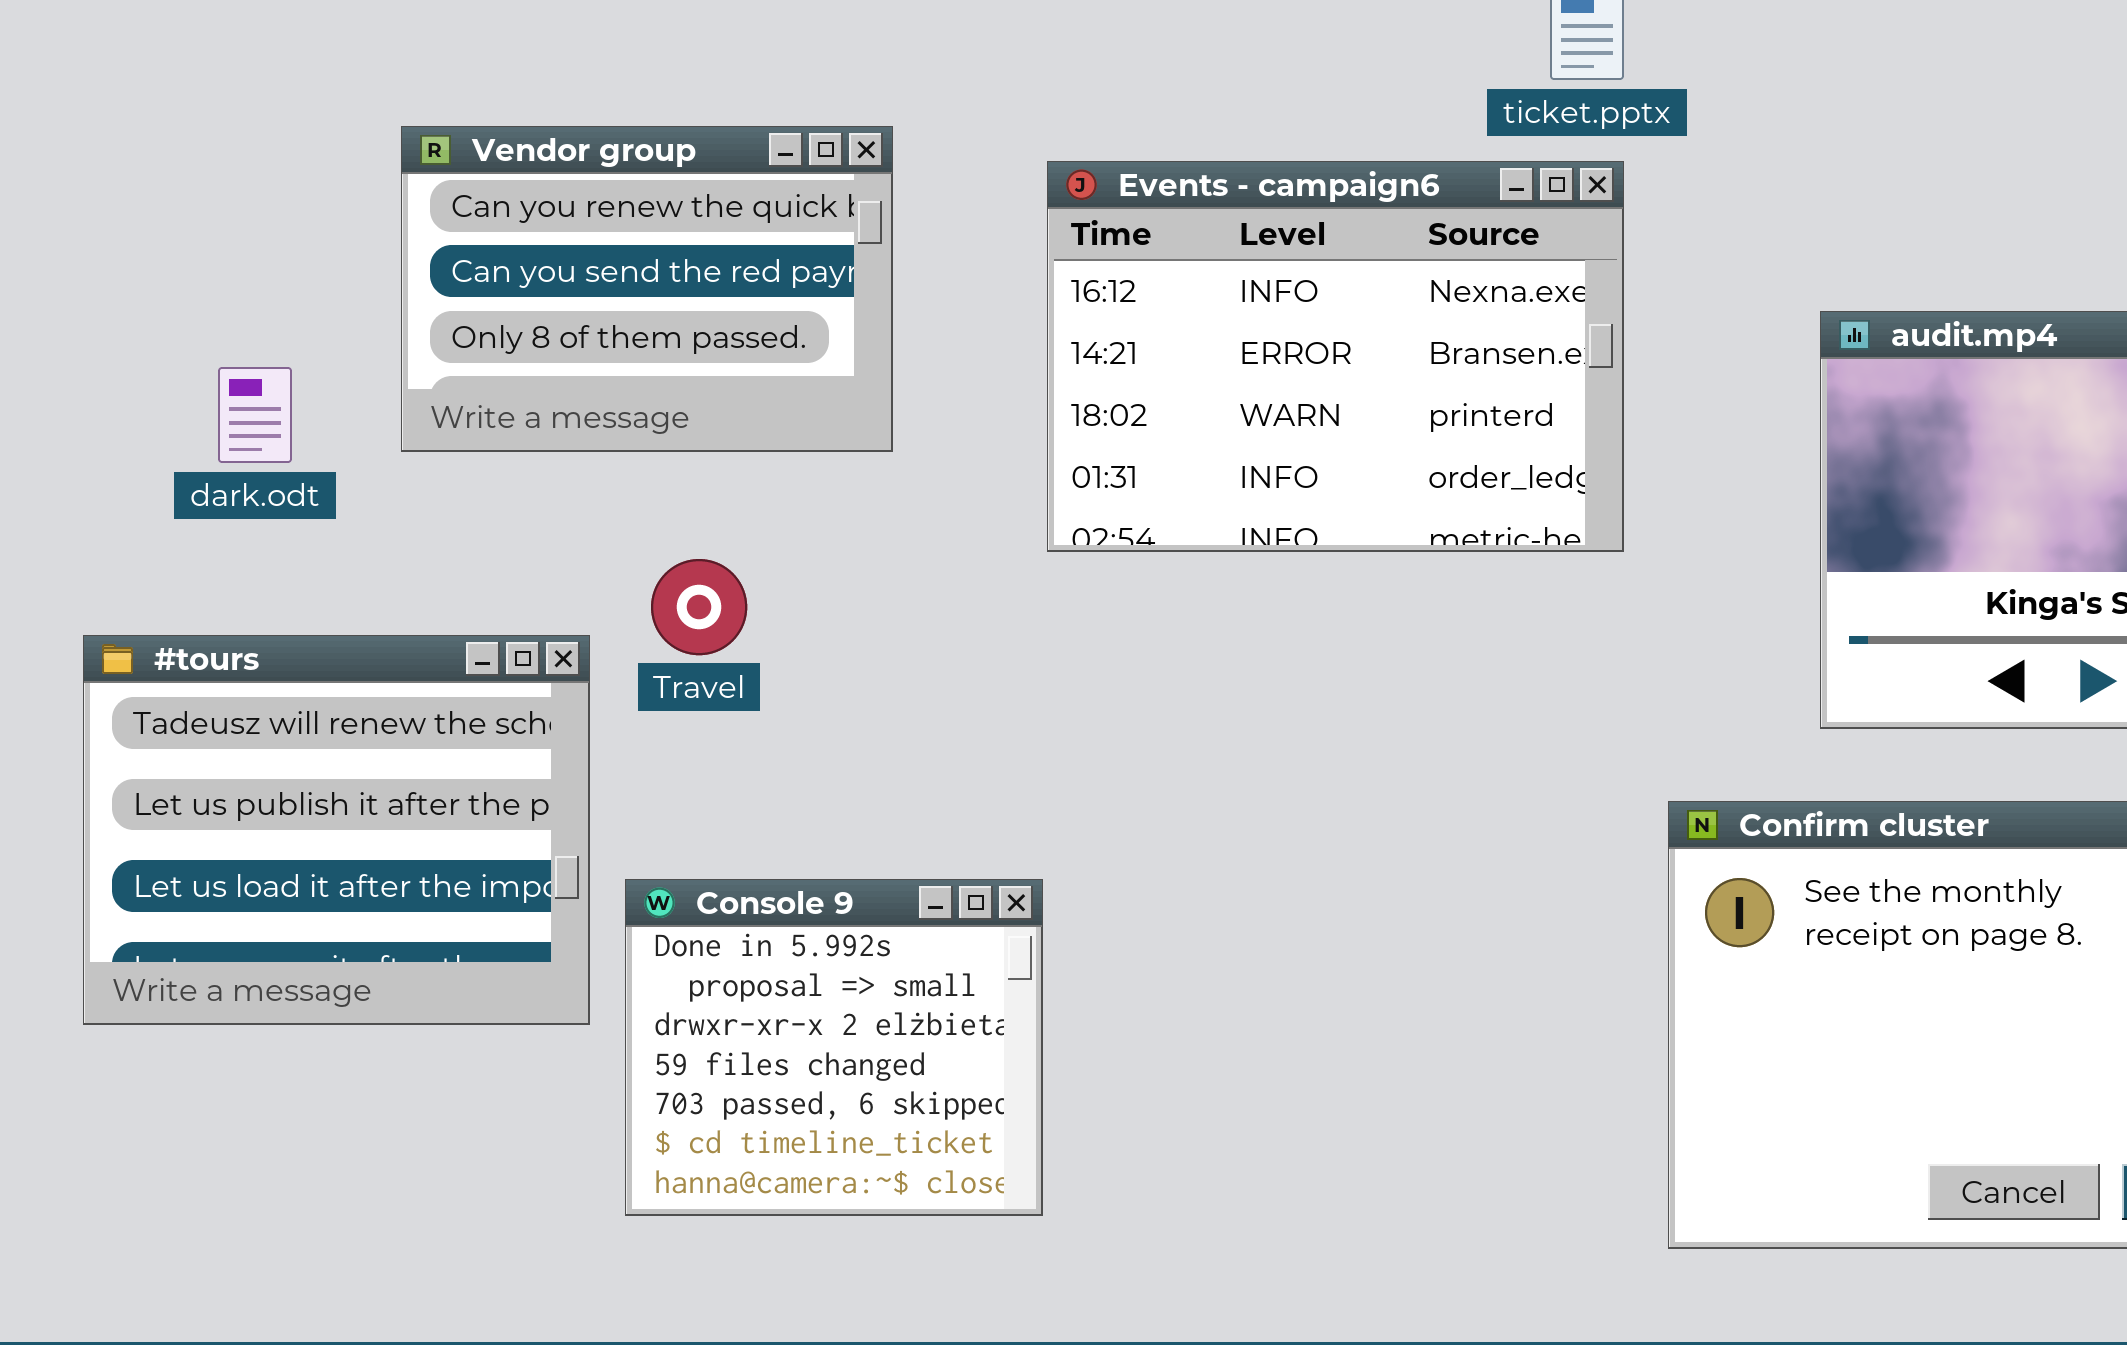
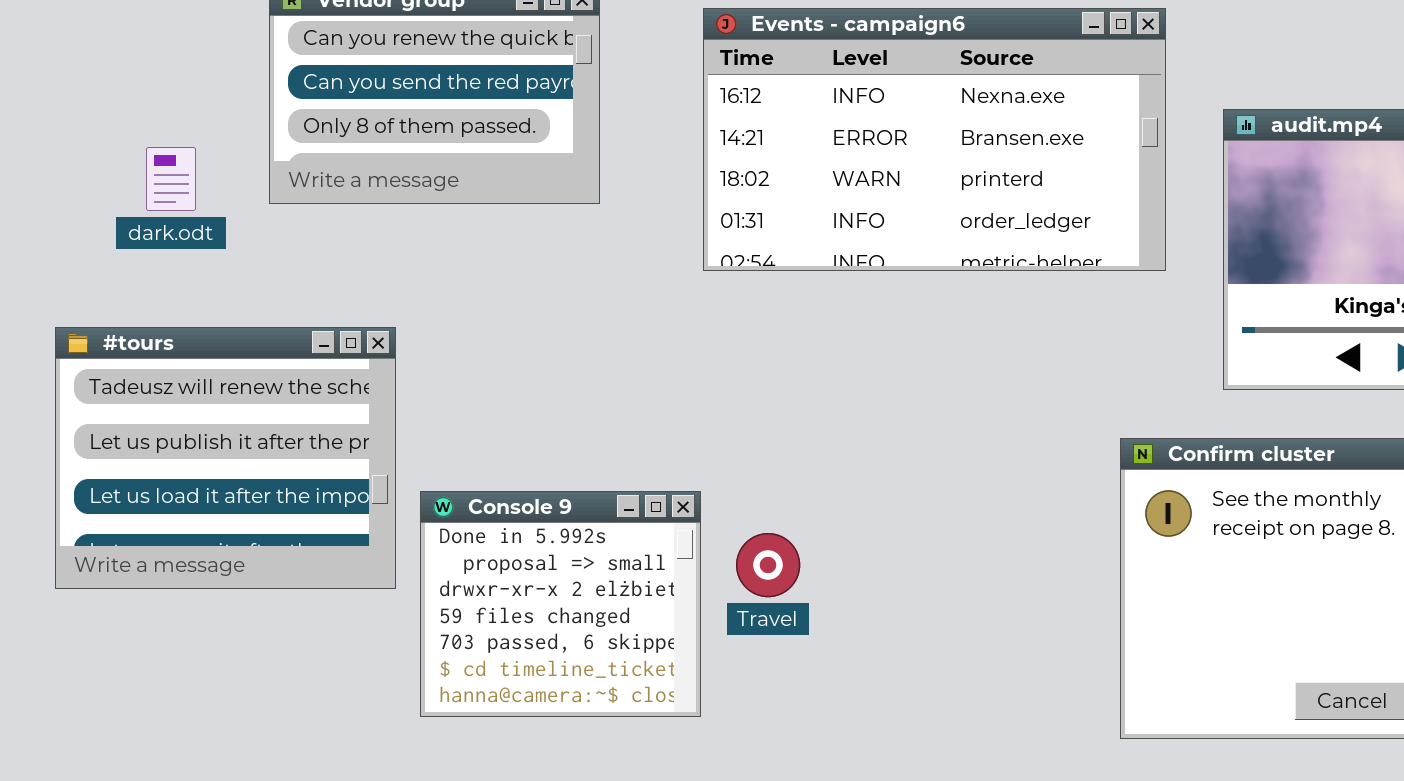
Events - campaign6: [1047,161,1624,552] -> [703,8,1166,271], resized
Travel: [651,559,747,655] -> [736,533,800,597], moved

